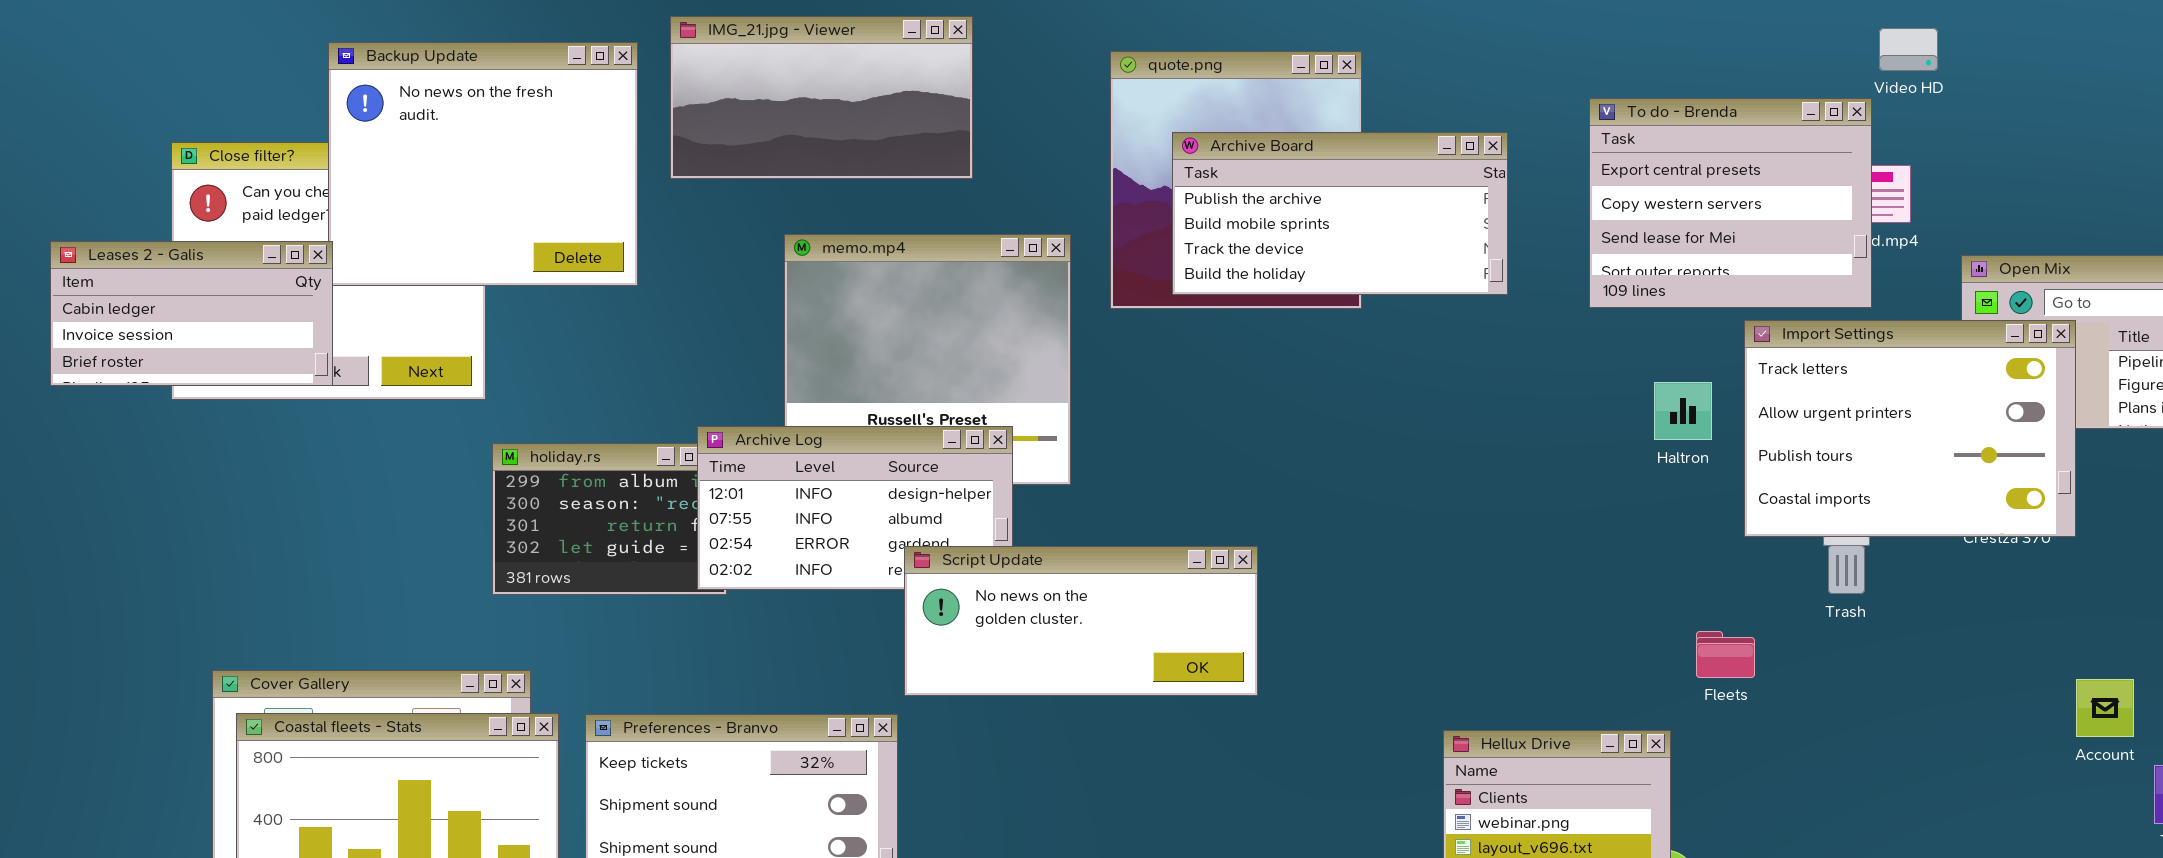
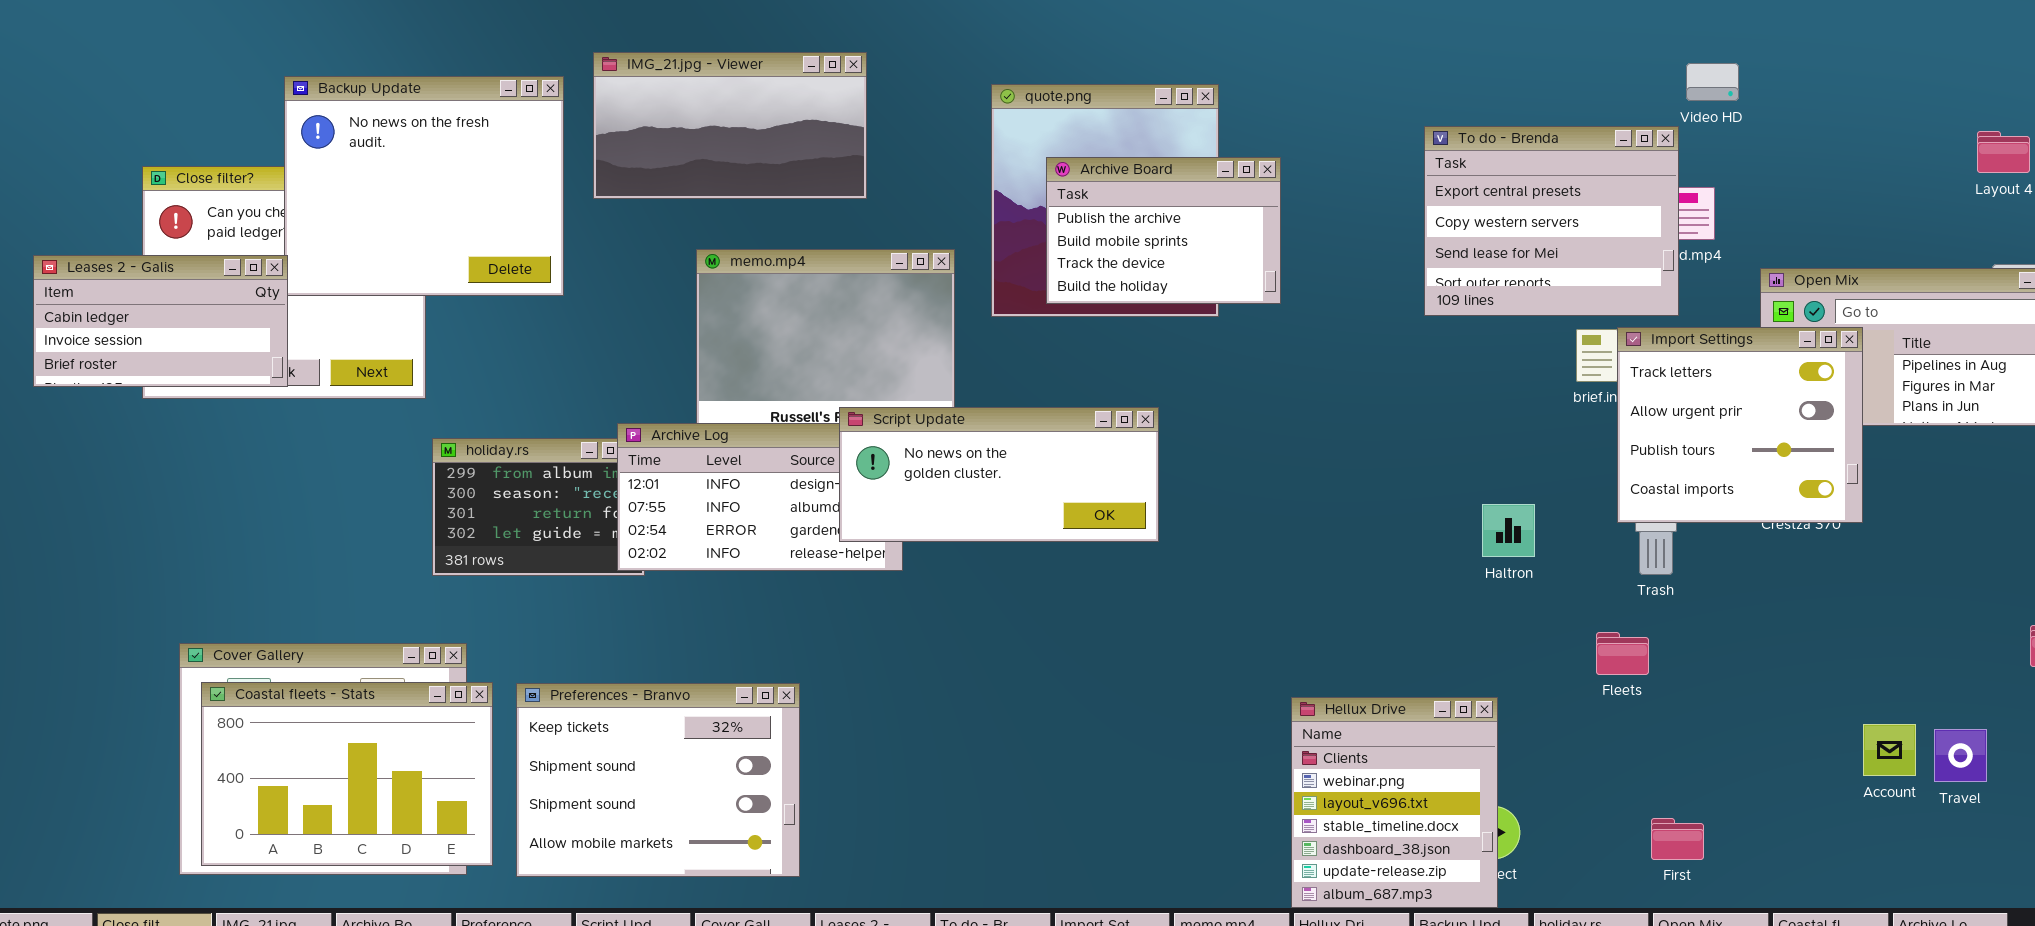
Archive Board: [1172,132,1508,295] -> [1046,157,1281,304], resized
Import Settings: [1744,320,2076,537] -> [1617,327,1863,523], resized
Haltron: [1654,382,1712,440] -> [1482,504,1535,557], moved
Script Update: [904,546,1258,696] -> [839,407,1159,542], moved
Fleets: [1696,631,1755,678] -> [1596,632,1649,675], moved
Account: [2076,679,2134,737] -> [1863,724,1916,776], moved

